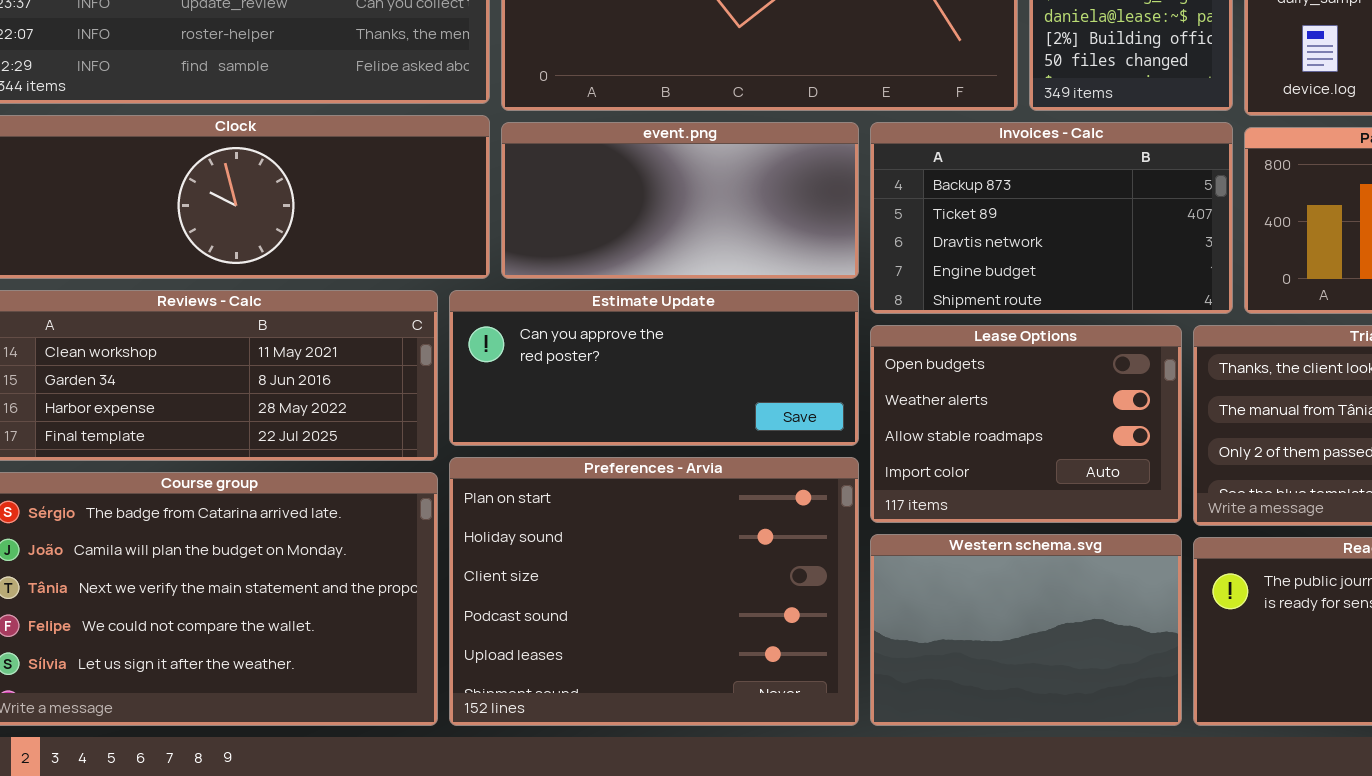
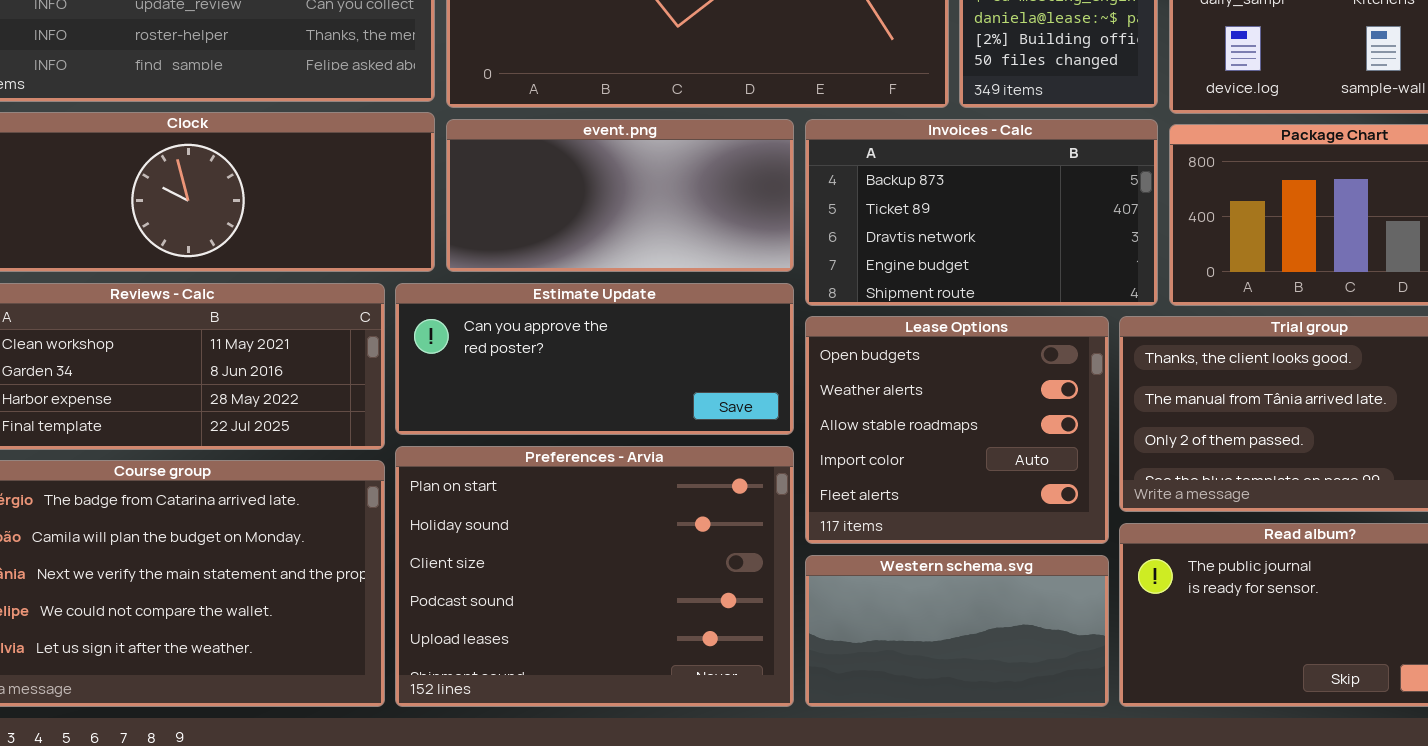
Lease Options: [870,325,1182,523] -> [805,316,1109,544], resized
Western schema.svg: [870,534,1182,726] -> [805,555,1109,707], resized

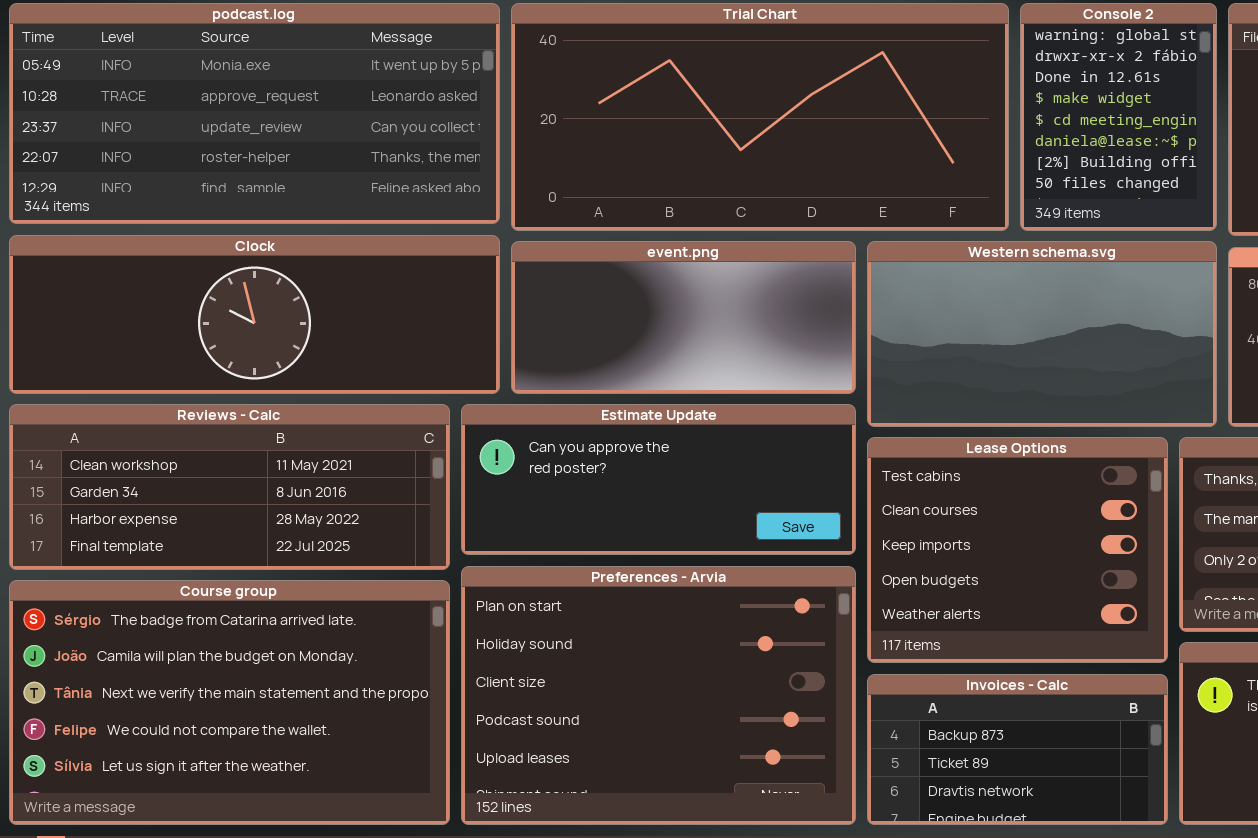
Invoices - Calc: [805,119,1158,306] -> [867,674,1168,825], moved, resized
Lease Options: [805,316,1109,544] -> [867,437,1168,663], scrolled up 3 rows
Western schema.svg: [805,555,1109,707] -> [867,241,1217,427], moved, resized

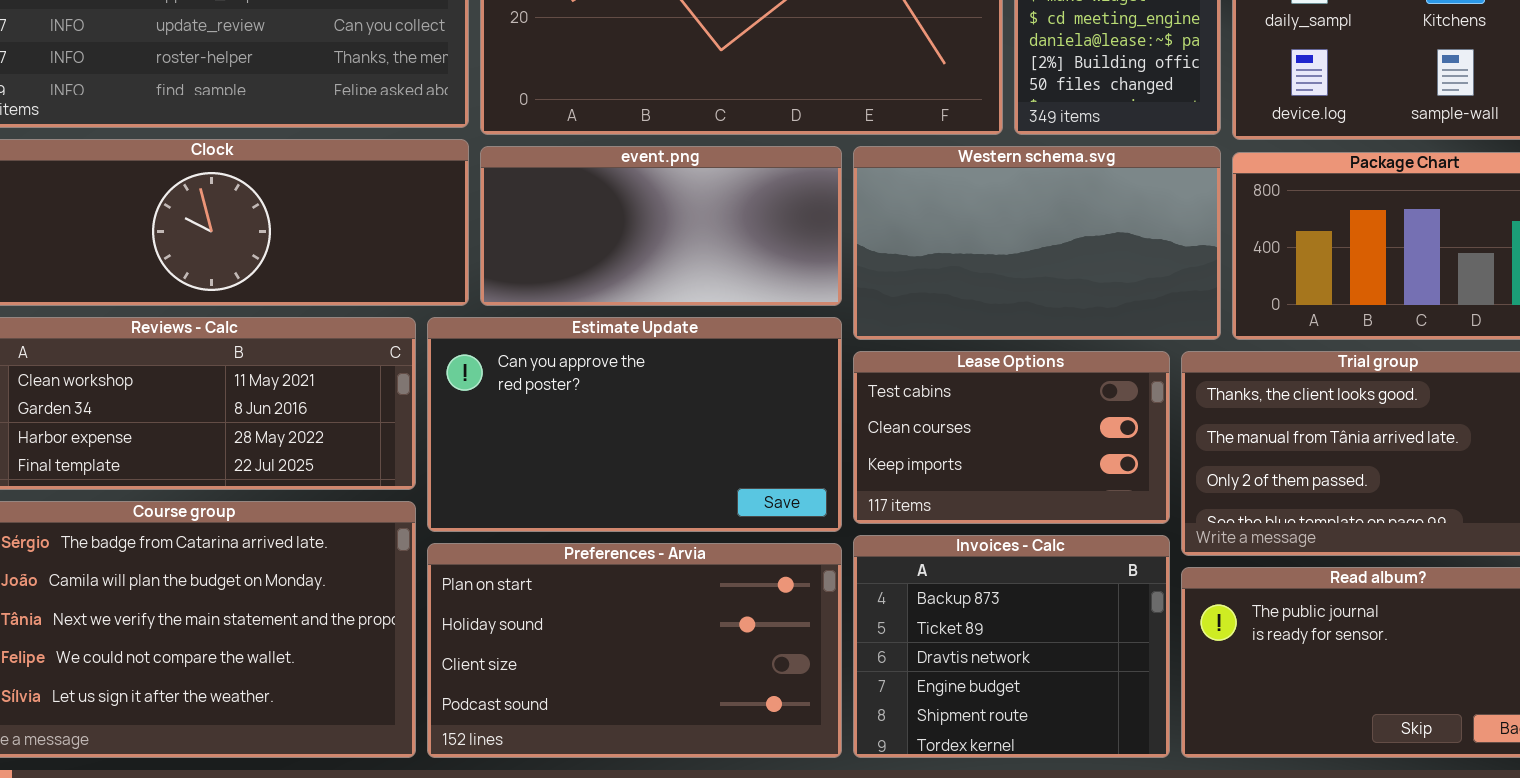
Estimate Update: [461,404,856,555] -> [427,317,842,532], resized
Lease Options: [867,437,1168,663] -> [853,351,1170,524], resized
Preferences - Arvia: [461,566,856,825] -> [427,543,842,758], resized
Invoices - Calc: [867,674,1168,825] -> [853,535,1170,758], resized

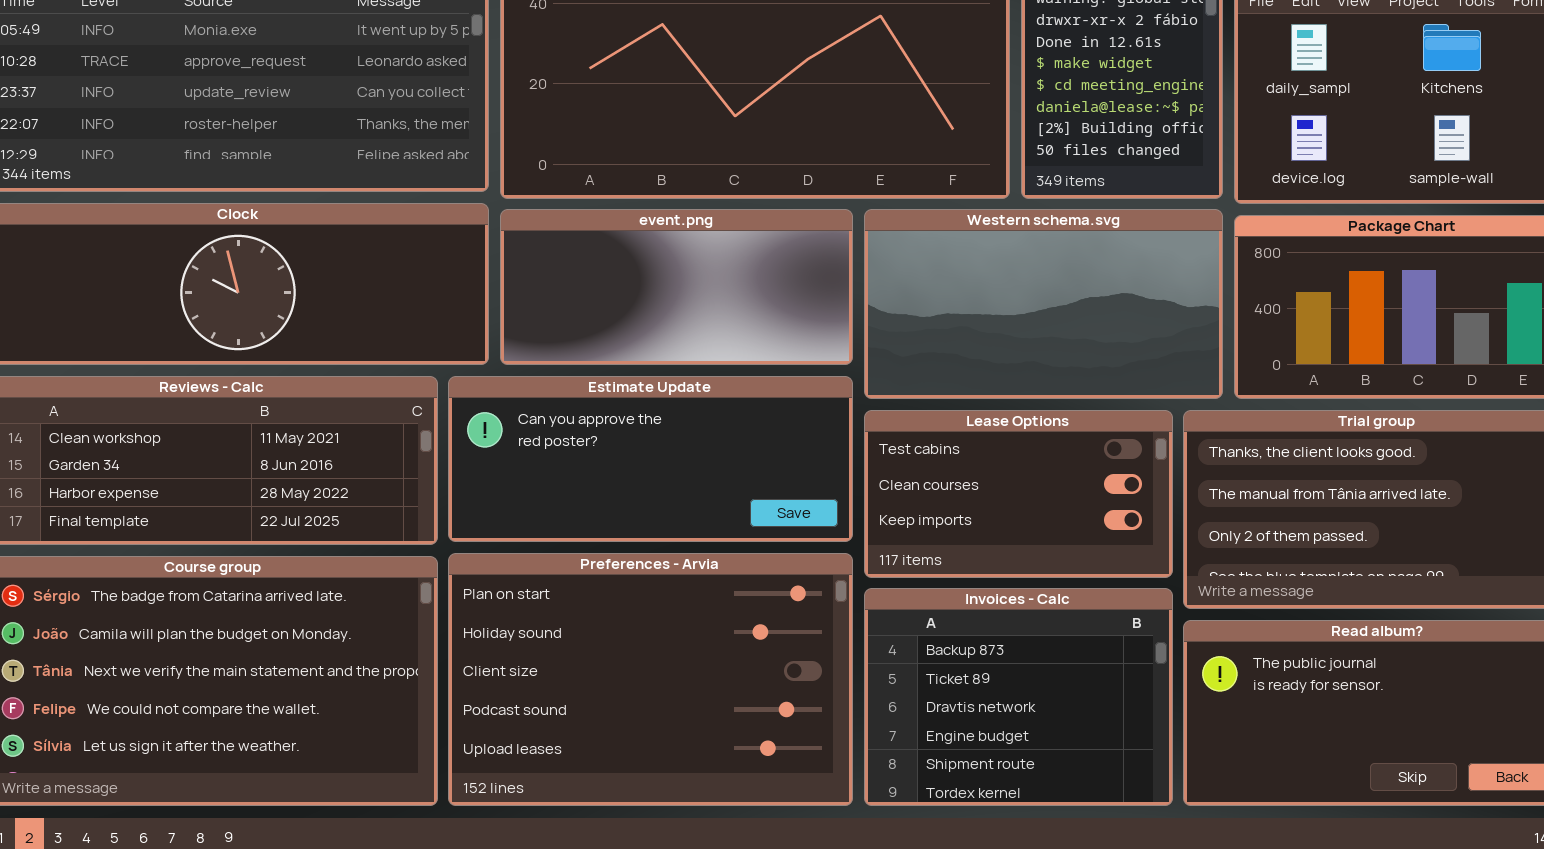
Estimate Update: [427,317,842,532] -> [448,376,853,542], resized
Preferences - Arvia: [427,543,842,758] -> [448,553,853,806], resized

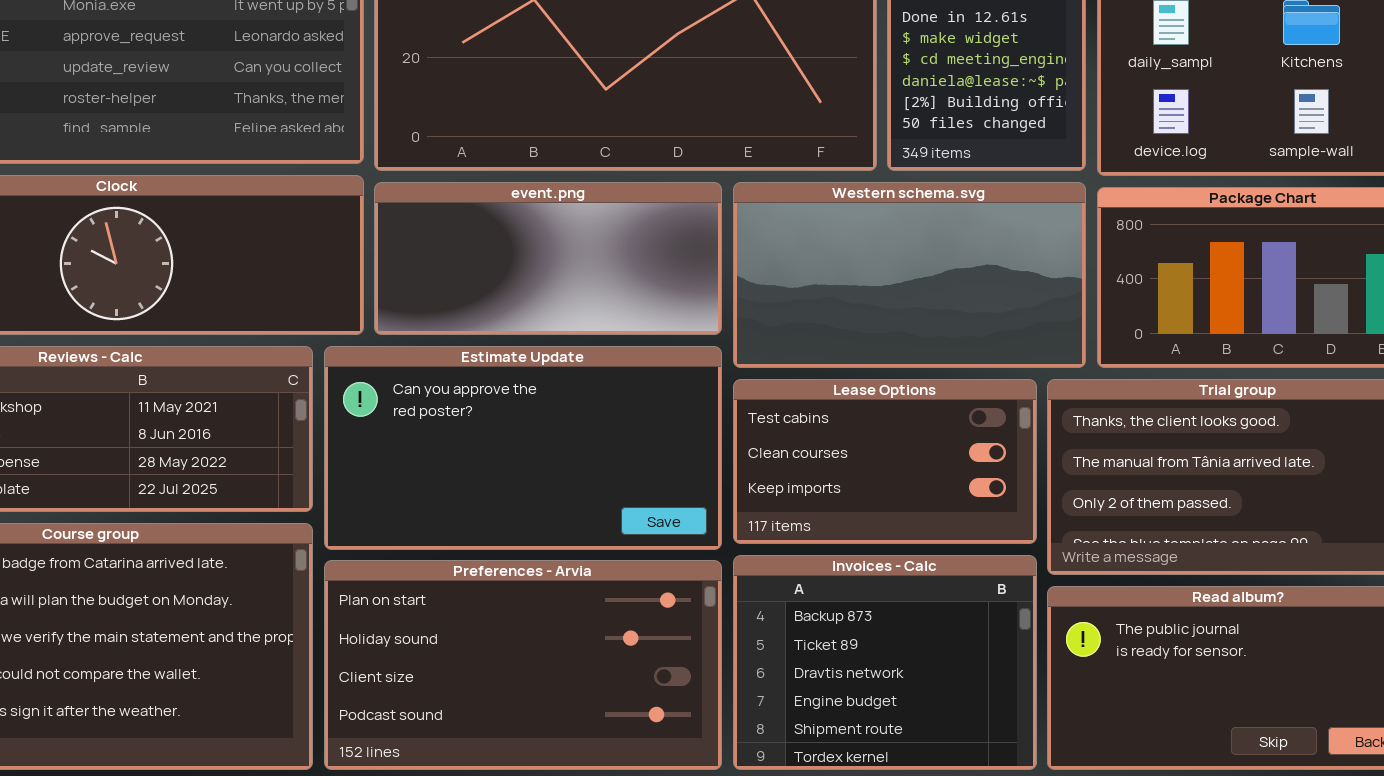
Estimate Update: [448,376,853,542] -> [324,346,722,550], resized
Preferences - Arvia: [448,553,853,806] -> [324,560,722,770], resized

